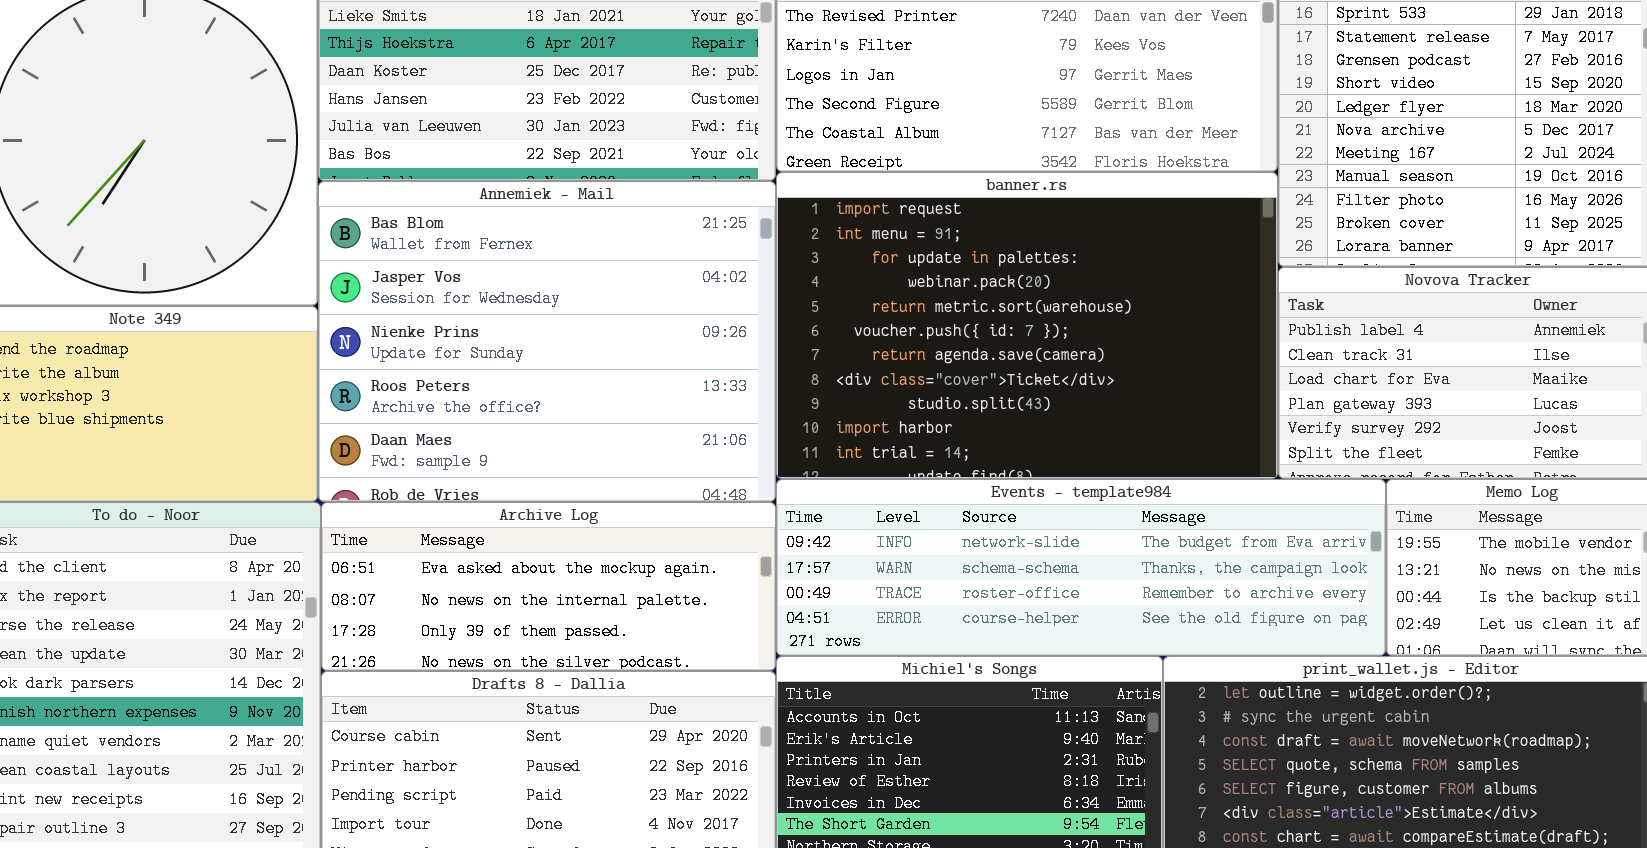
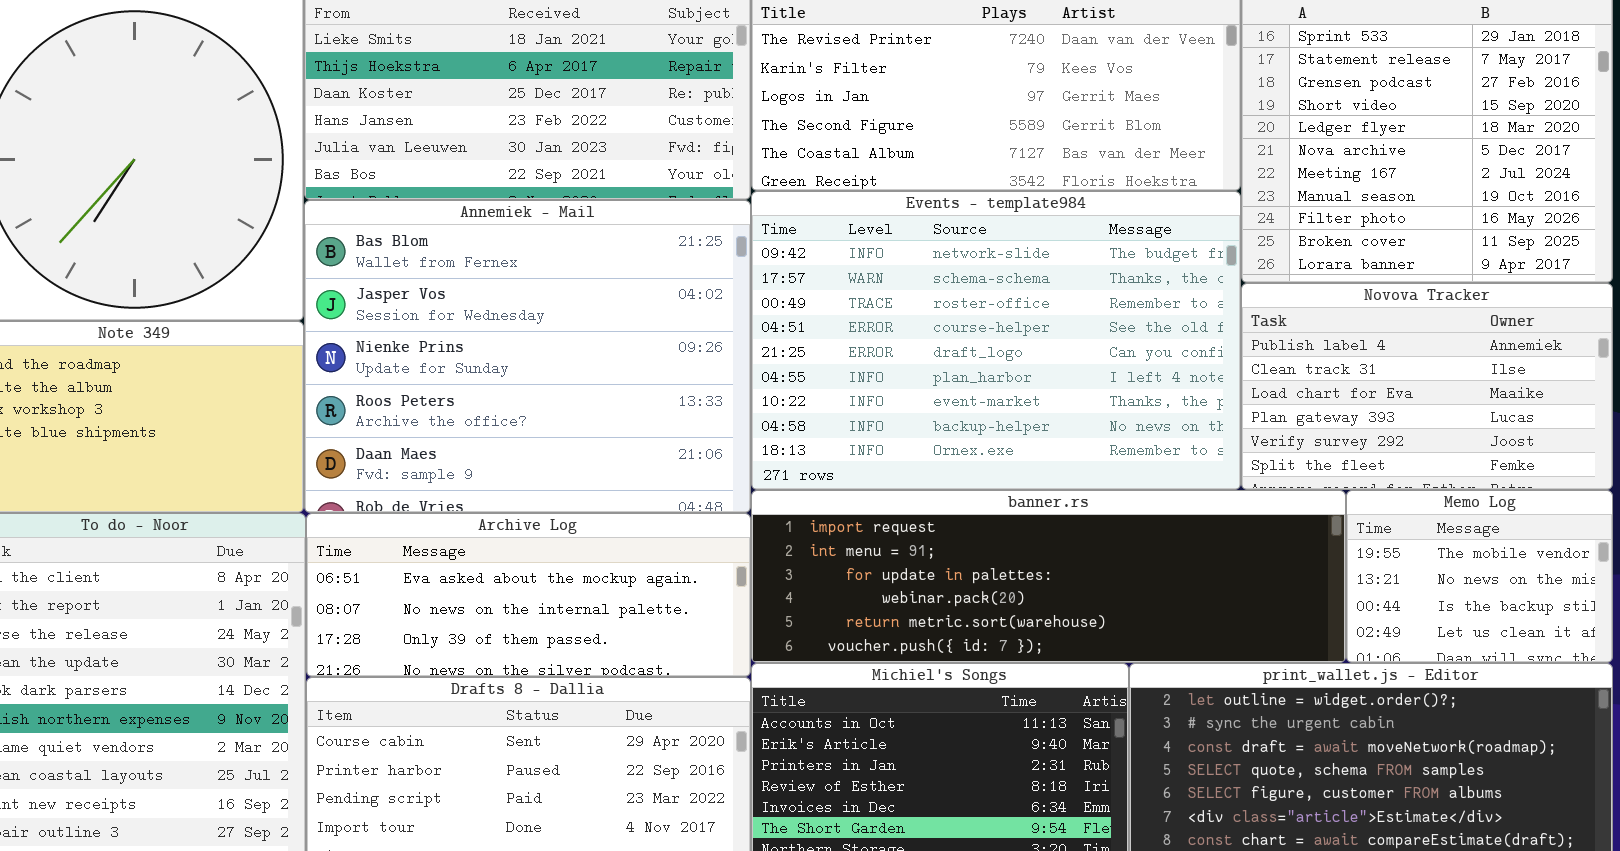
banner.rs: [776,172,1278,479] -> [751,490,1346,663], moved, resized
Events - template984: [776,479,1386,656] -> [751,191,1241,490], moved, resized

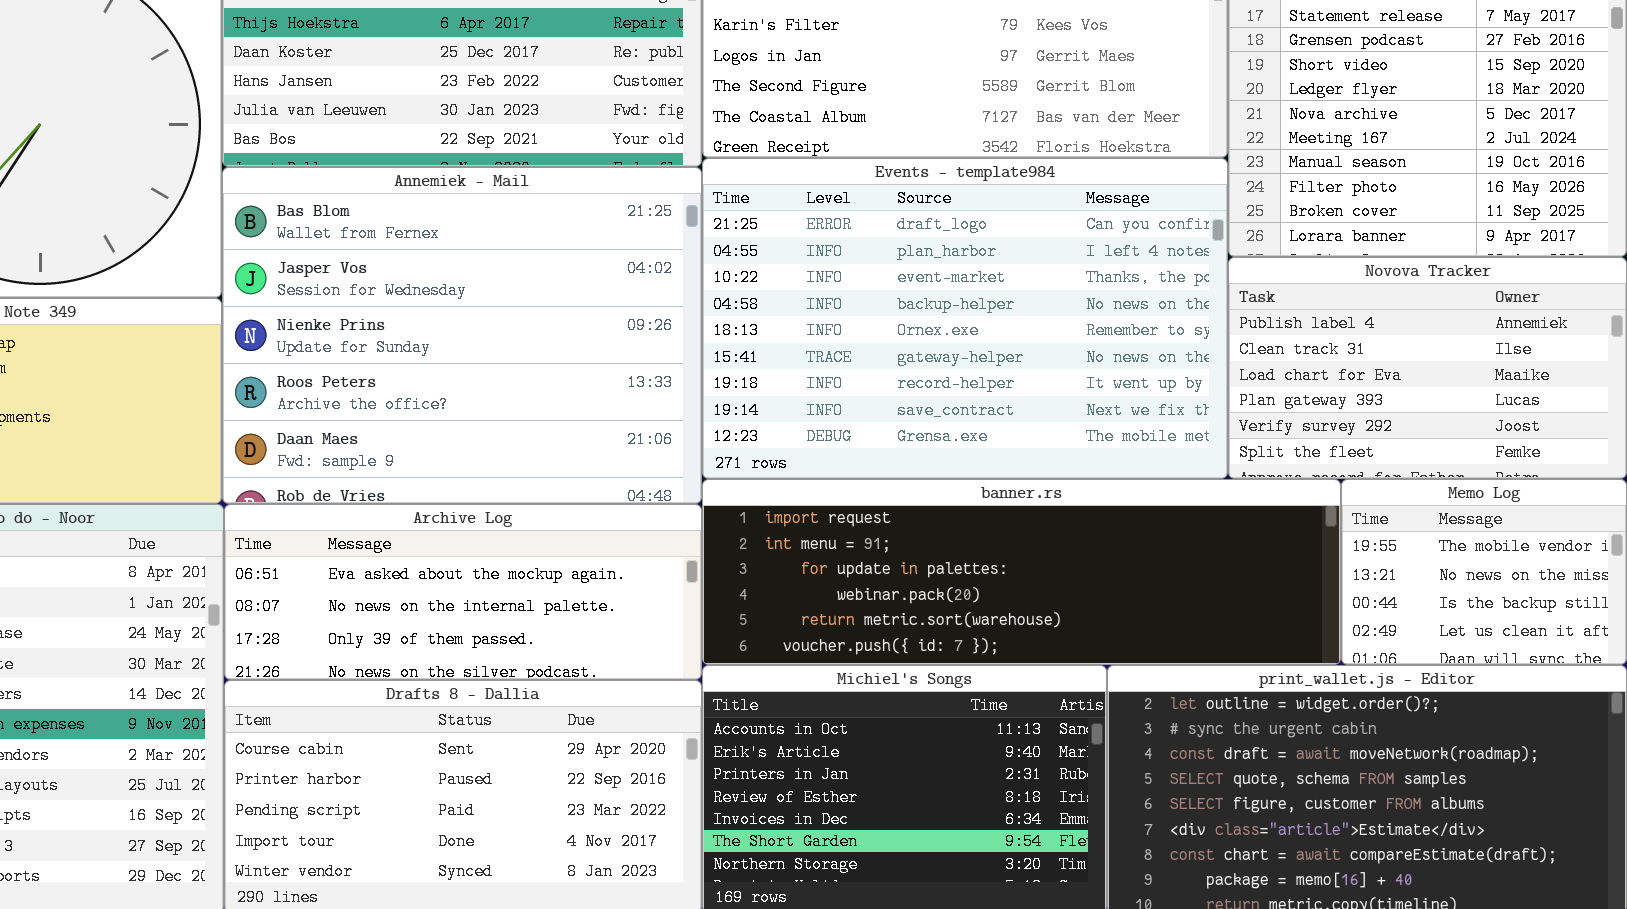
Events - template984: [751,191,1241,490] -> [702,158,1228,479], scrolled down 4 rows

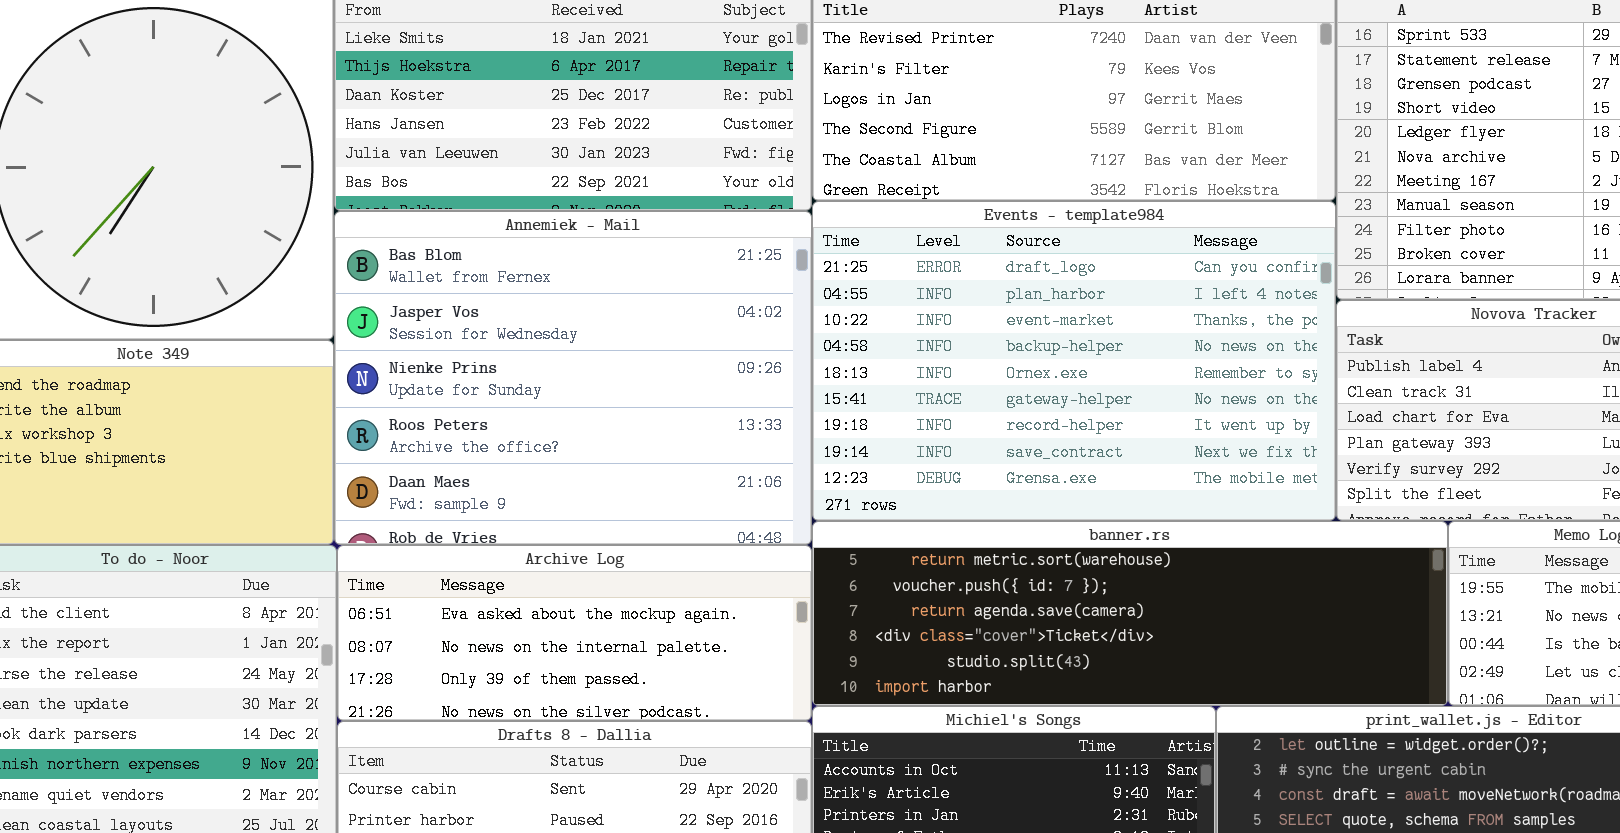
banner.rs: [702,479,1341,665] -> [812,521,1448,706], scrolled down 4 rows

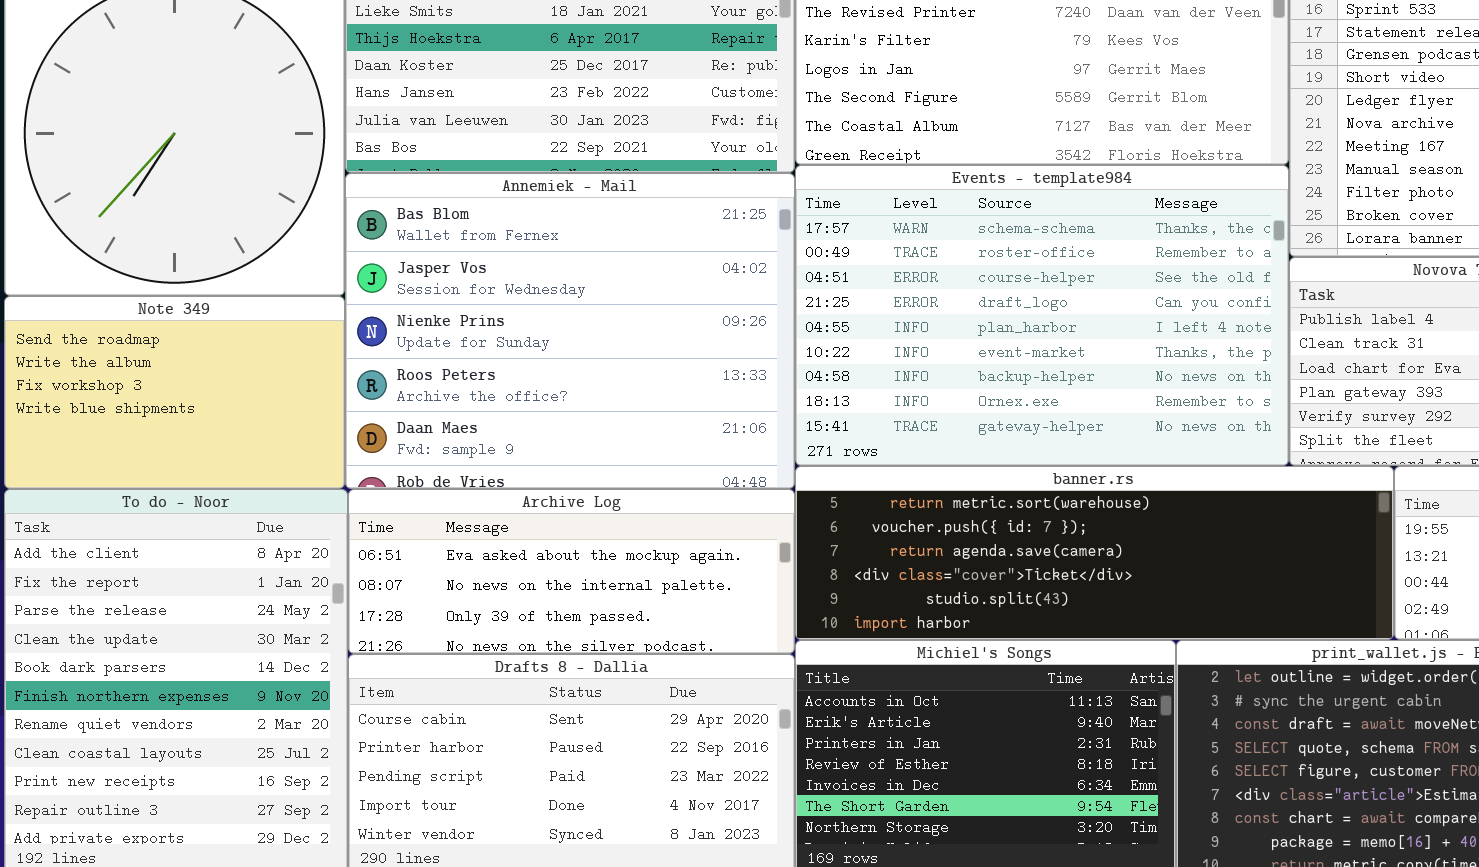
Events - template984: [812,201,1336,521] -> [795,165,1289,466], scrolled up 3 rows

